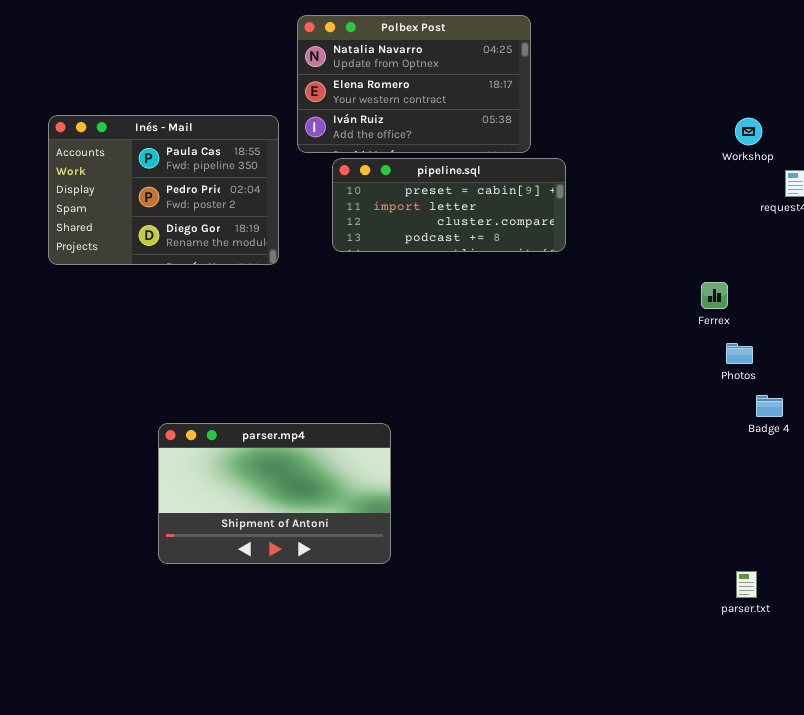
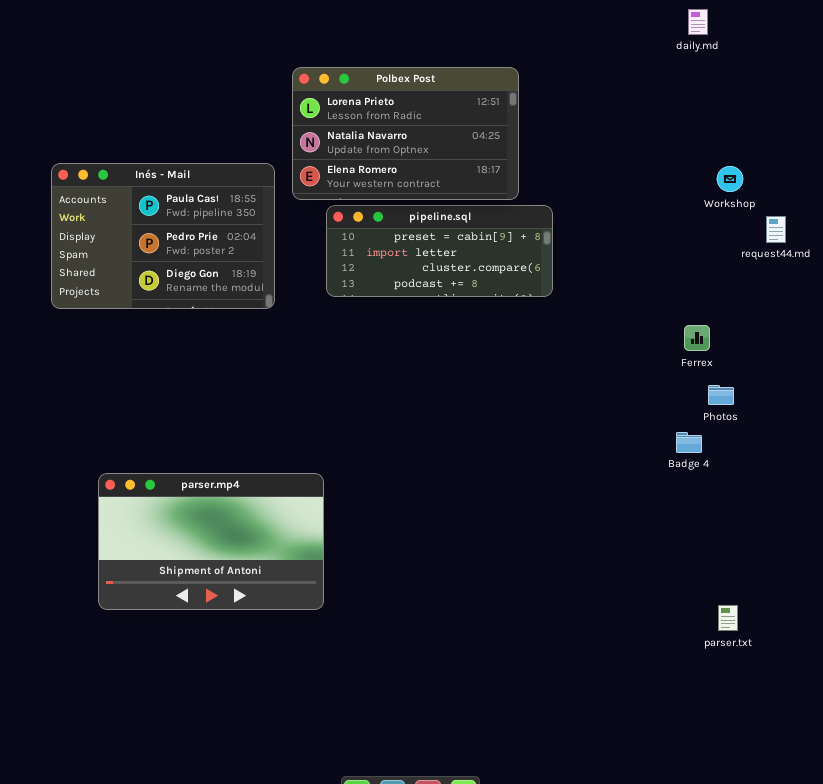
Polbex Post: [297,15,531,153] -> [292,67,519,200], scrolled up 1 row
Badge 4: [756,395,783,417] -> [676,432,702,453], moved
parser.mp4: [158,423,391,564] -> [98,473,324,610], moved

